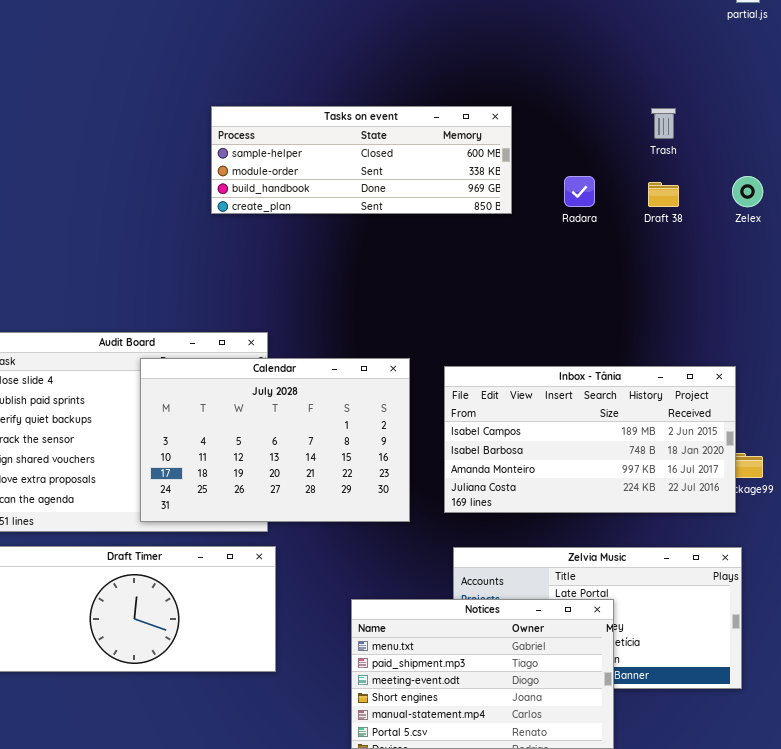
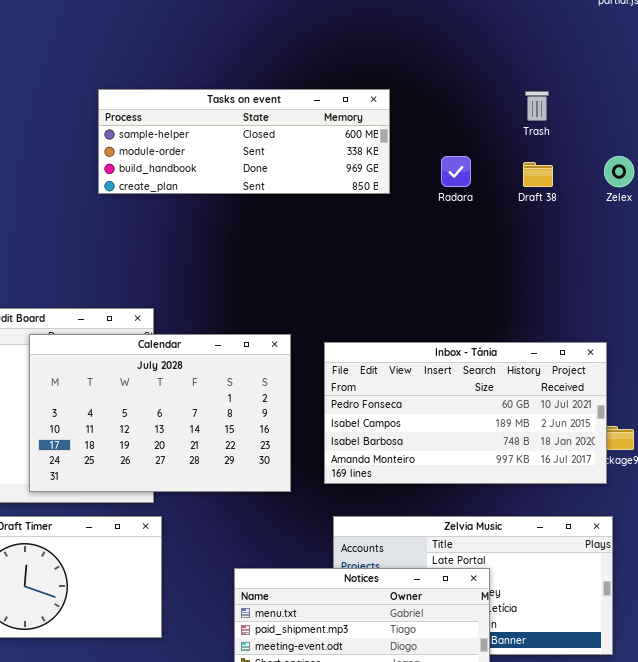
Inbox - Tânia: [444,366,736,513] -> [324,342,607,484], scrolled up 1 row

